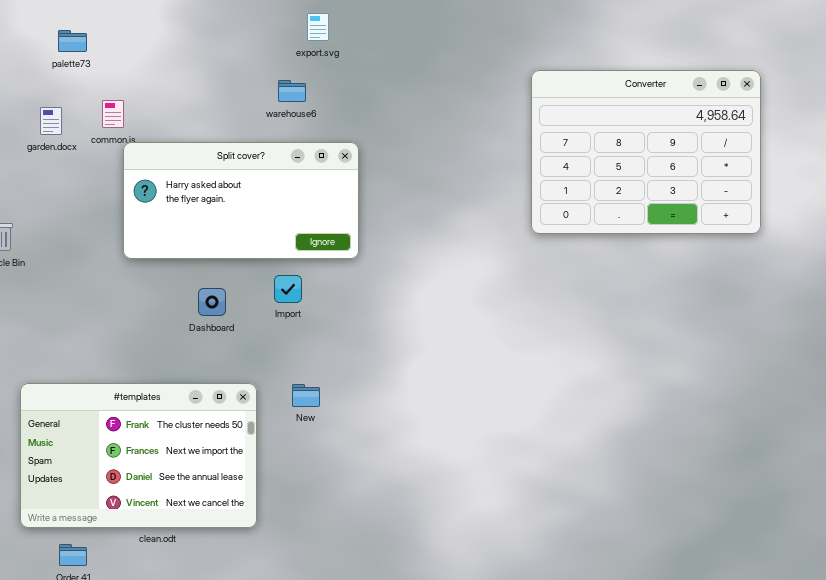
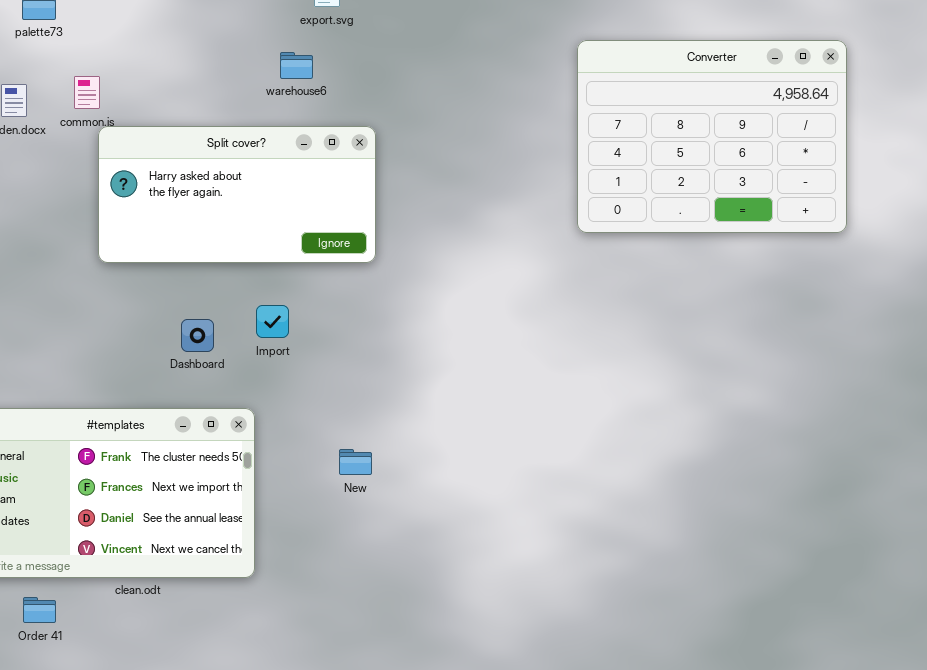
Import: [274,275,302,303] -> [256,305,289,338], moved
Dashboard: [198,288,226,316] -> [181,319,214,352], moved
New: [292,384,320,407] -> [339,449,372,475], moved

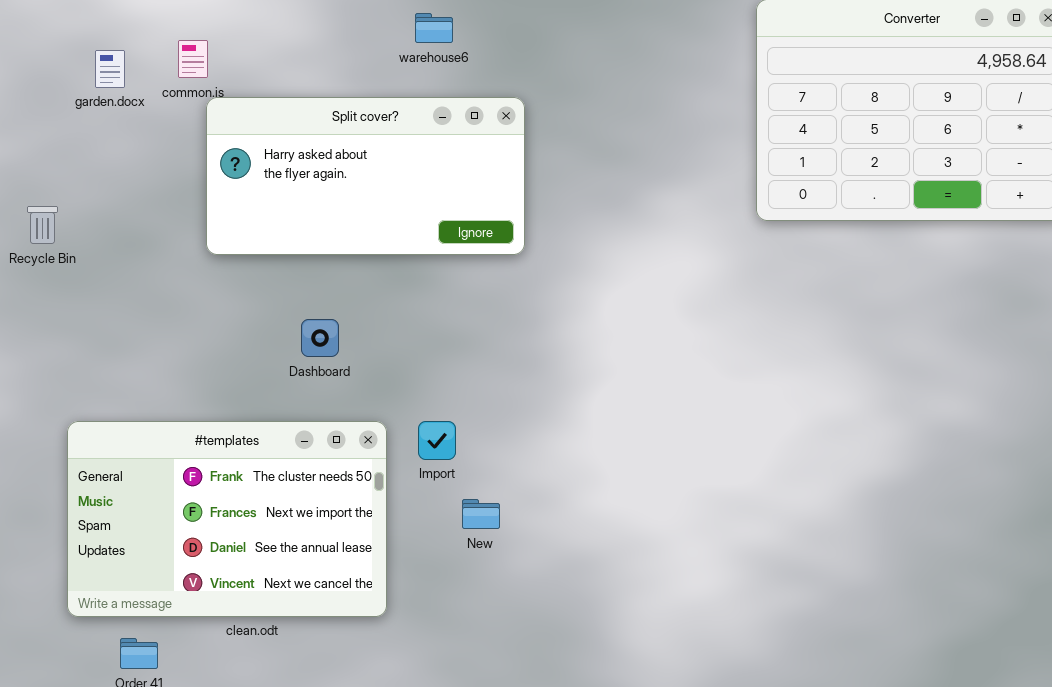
Import: [256,305,289,338] -> [418,421,456,460], moved
New: [339,449,372,475] -> [462,499,500,529], moved

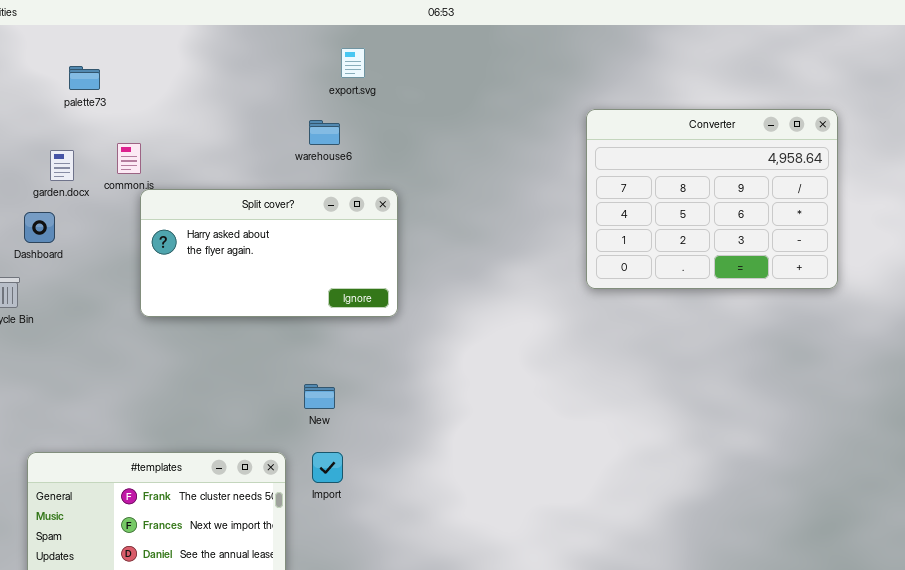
Dashboard: [301,319,339,357] -> [24,212,55,243], moved
New: [462,499,500,529] -> [304,384,335,409], moved

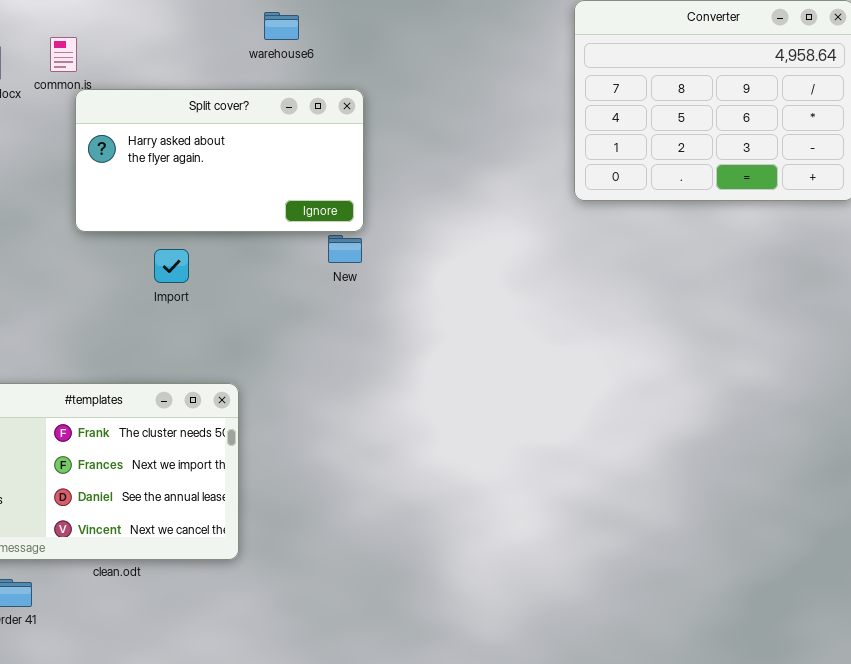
New: [304,384,335,409] -> [328,235,362,263], moved
Import: [312,452,343,483] -> [154,249,189,283], moved

